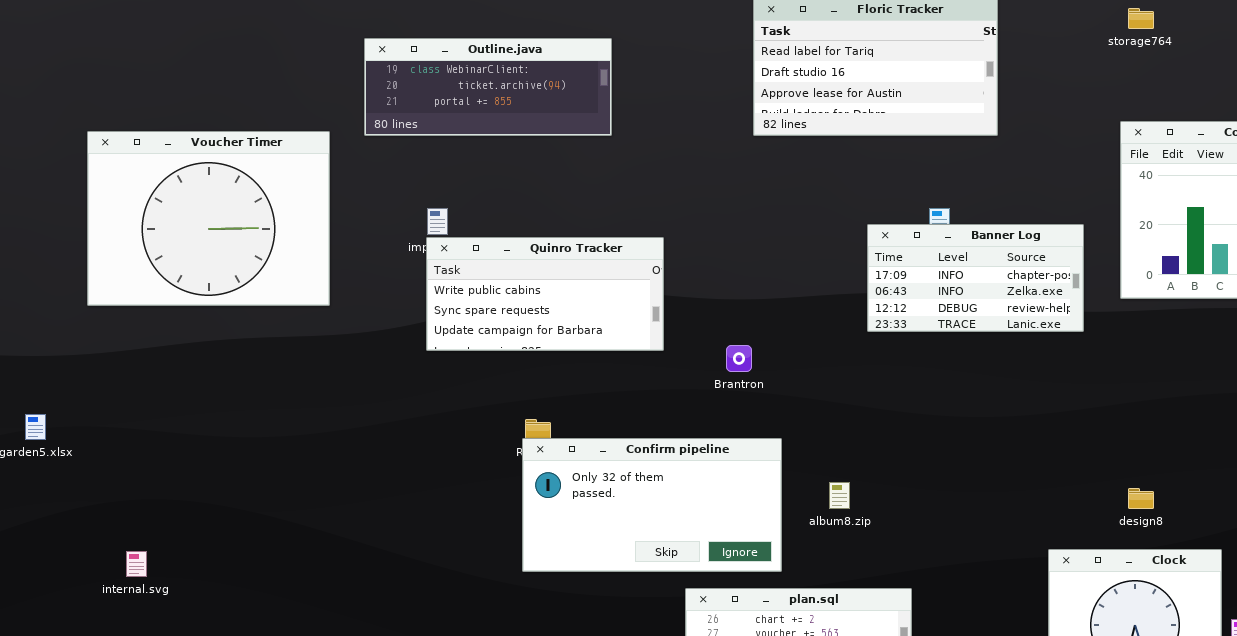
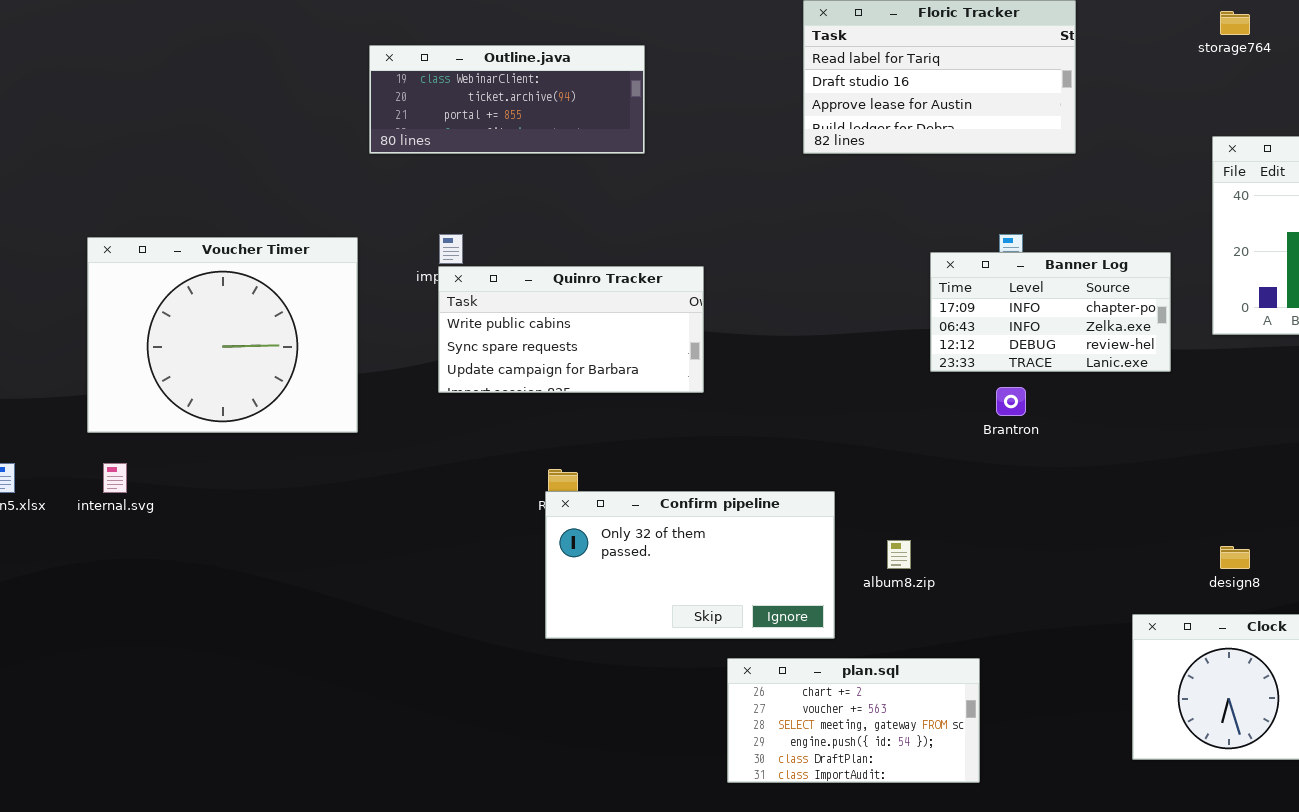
Voucher Timer: [87,131,330,306] -> [87,237,358,433], moved
Brantron: [726,345,752,372] -> [996,387,1026,416], moved
internal.svg: [126,551,147,577] -> [103,463,127,493], moved

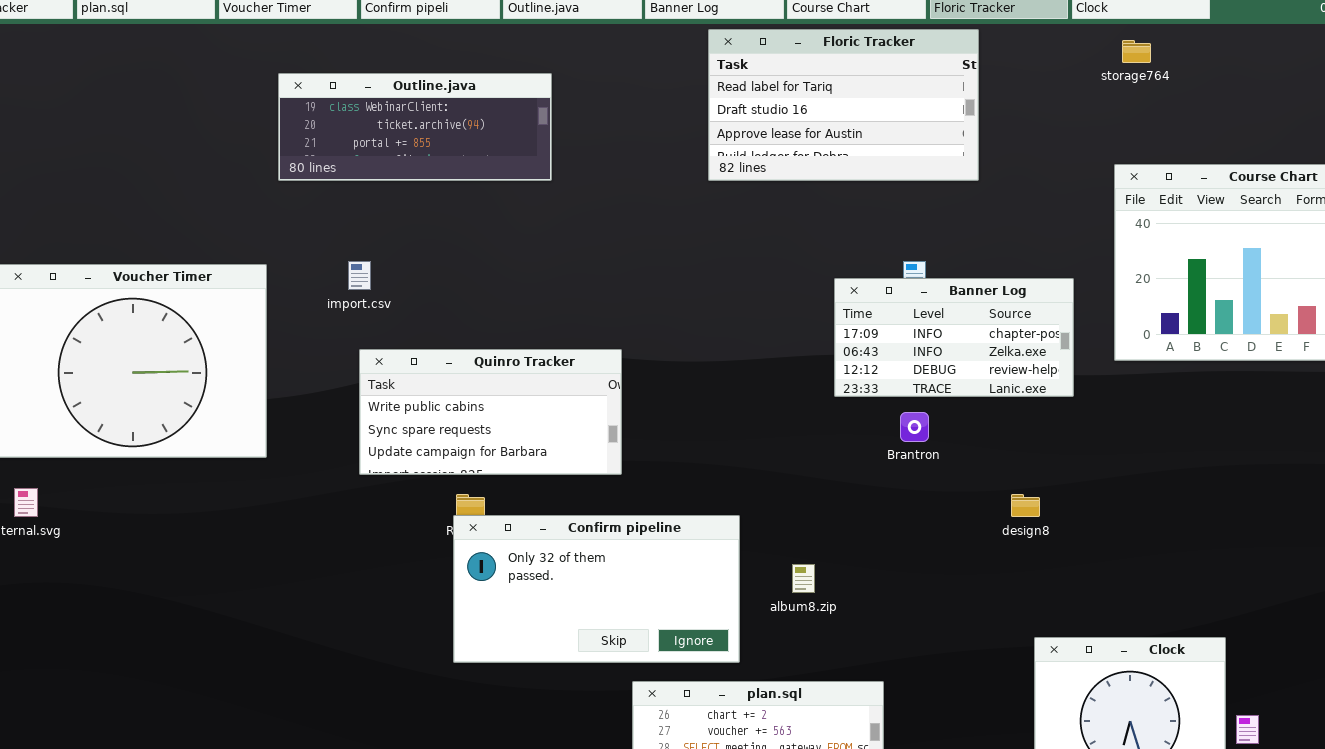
Quinro Tracker: [438,266,704,393] -> [359,349,622,475], moved
design8: [1220,546,1250,569] -> [1011,494,1040,517], moved

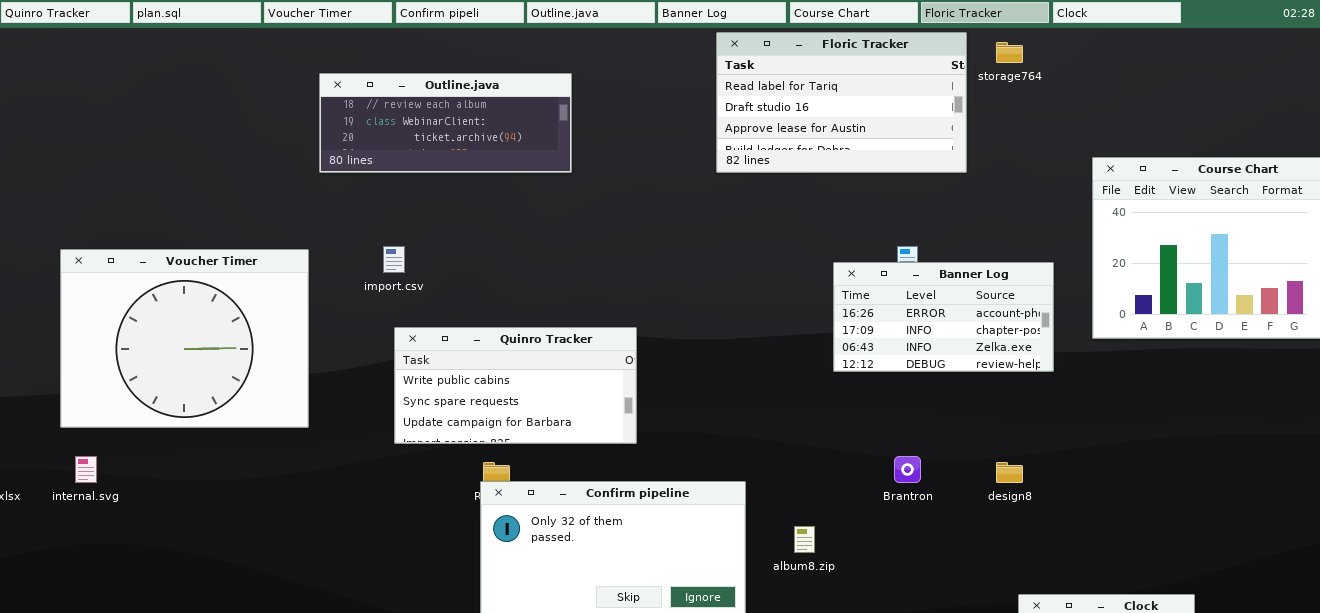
storage764: [1122,40,1151,63] -> [996,42,1023,63], moved
Outline.java: [278,73,552,181] -> [319,73,572,173], scrolled up 1 row
Banner Log: [834,278,1074,397] -> [833,262,1054,372], scrolled up 1 row
Brantron: [900,412,929,442] -> [894,456,921,483], moved

